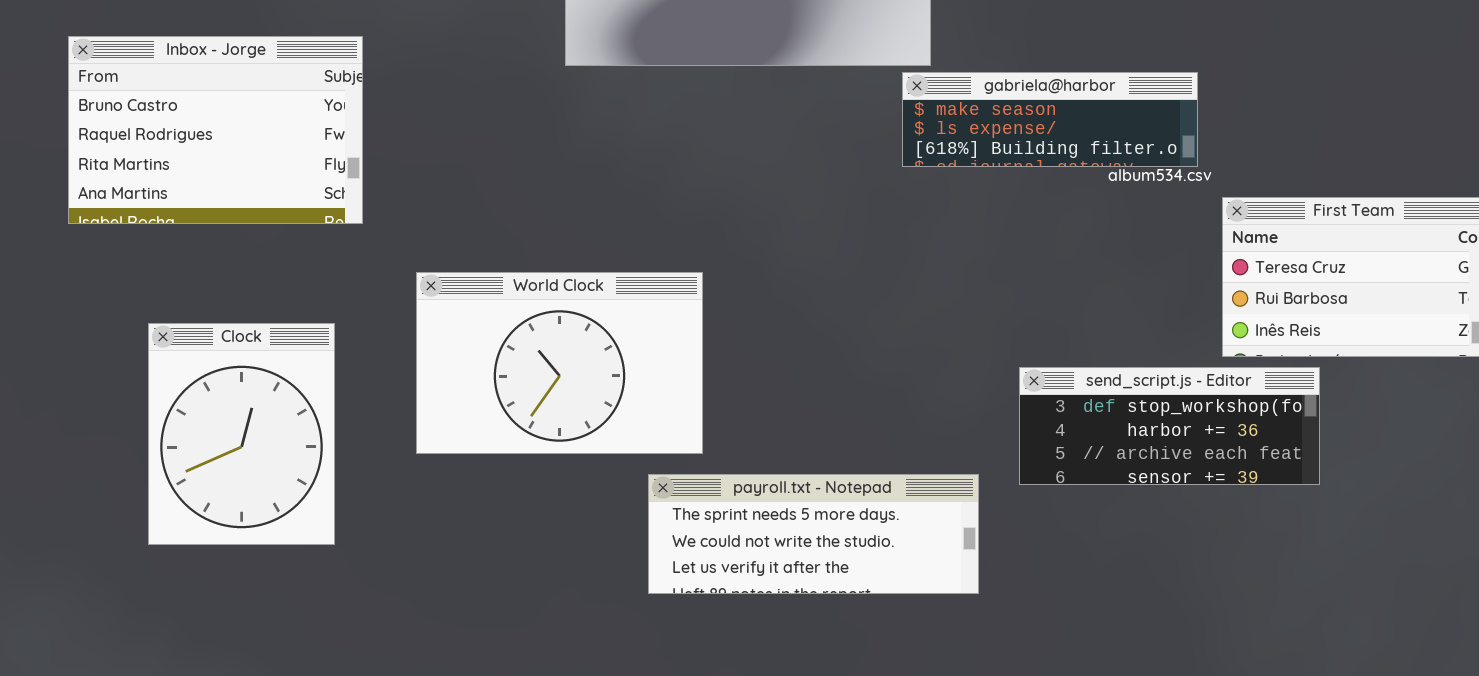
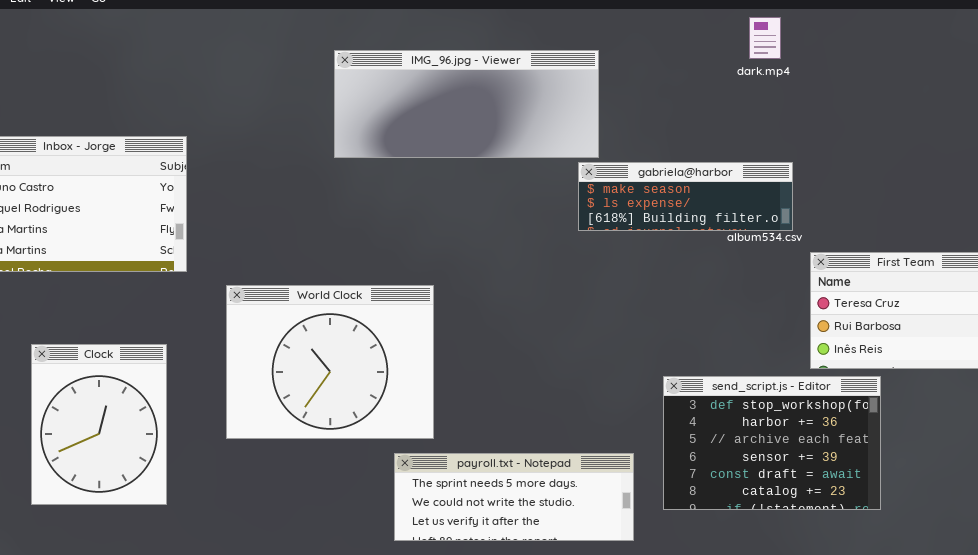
World Clock: [416,272,703,454] -> [226,285,434,439], resized
send_script.js - Editor: [1019,367,1320,485] -> [663,376,881,510], resized

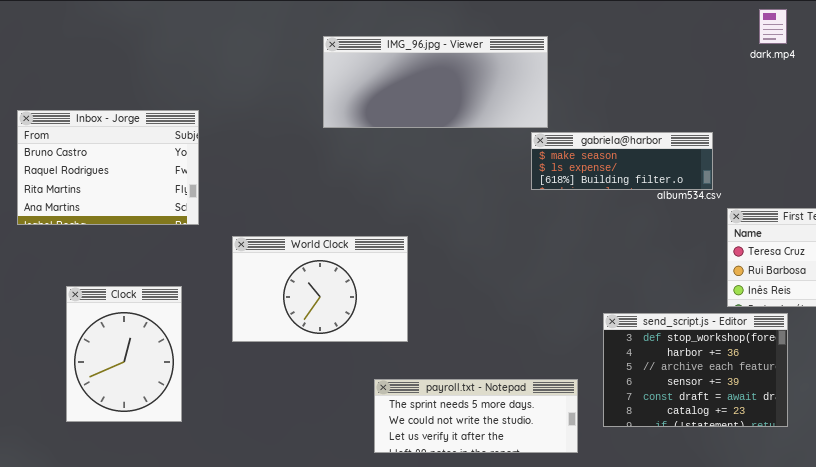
dark.mp4: [749,17,781,59] -> [759,9,787,44], moved
World Clock: [226,285,434,439] -> [232,236,408,342], resized

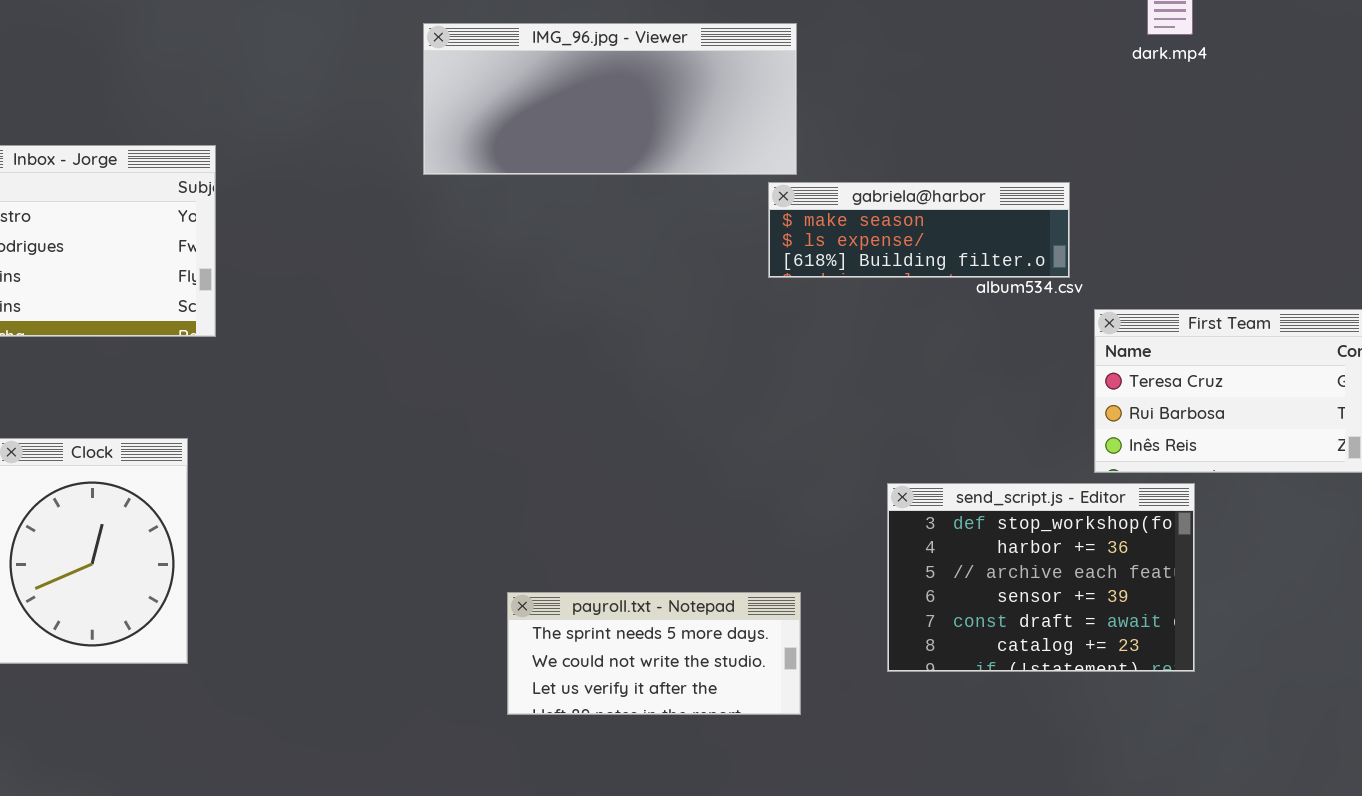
World Clock: [232,236,408,342] -> none, closed
payroll.txt - Notepad: [374,379,578,453] -> [507,592,801,715], resized

